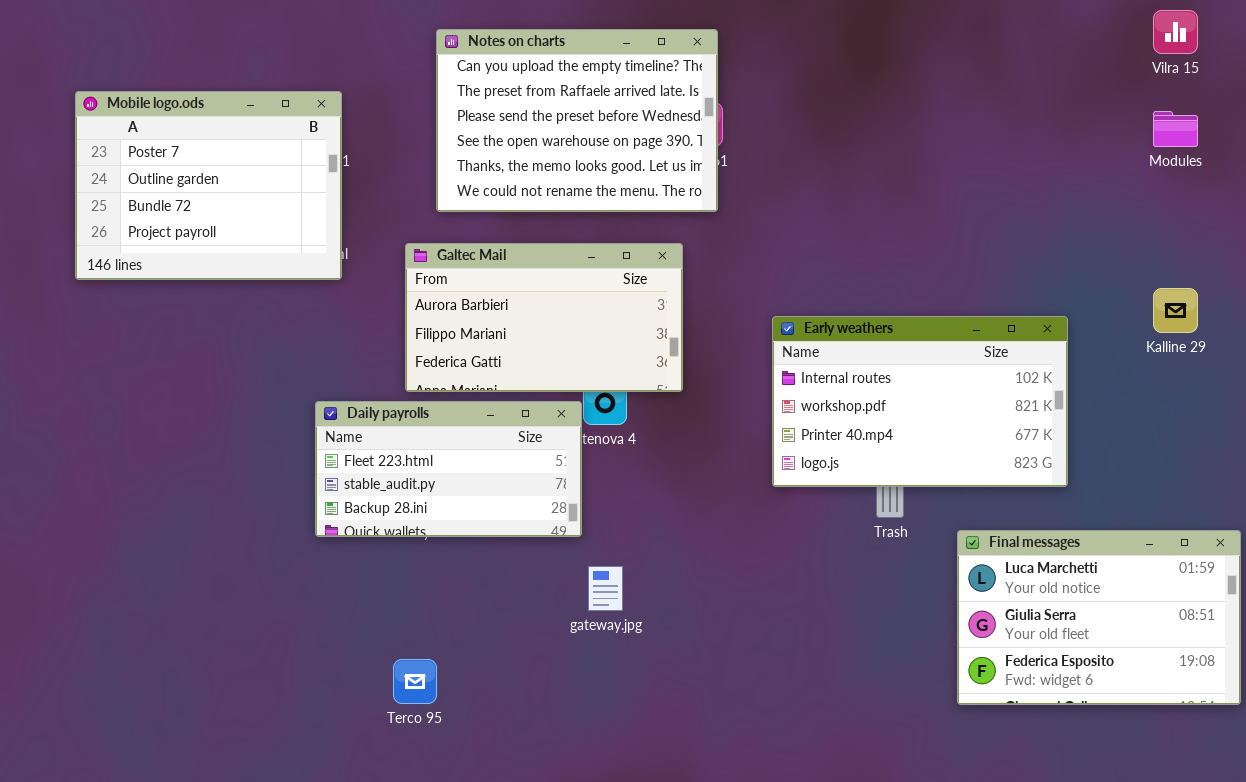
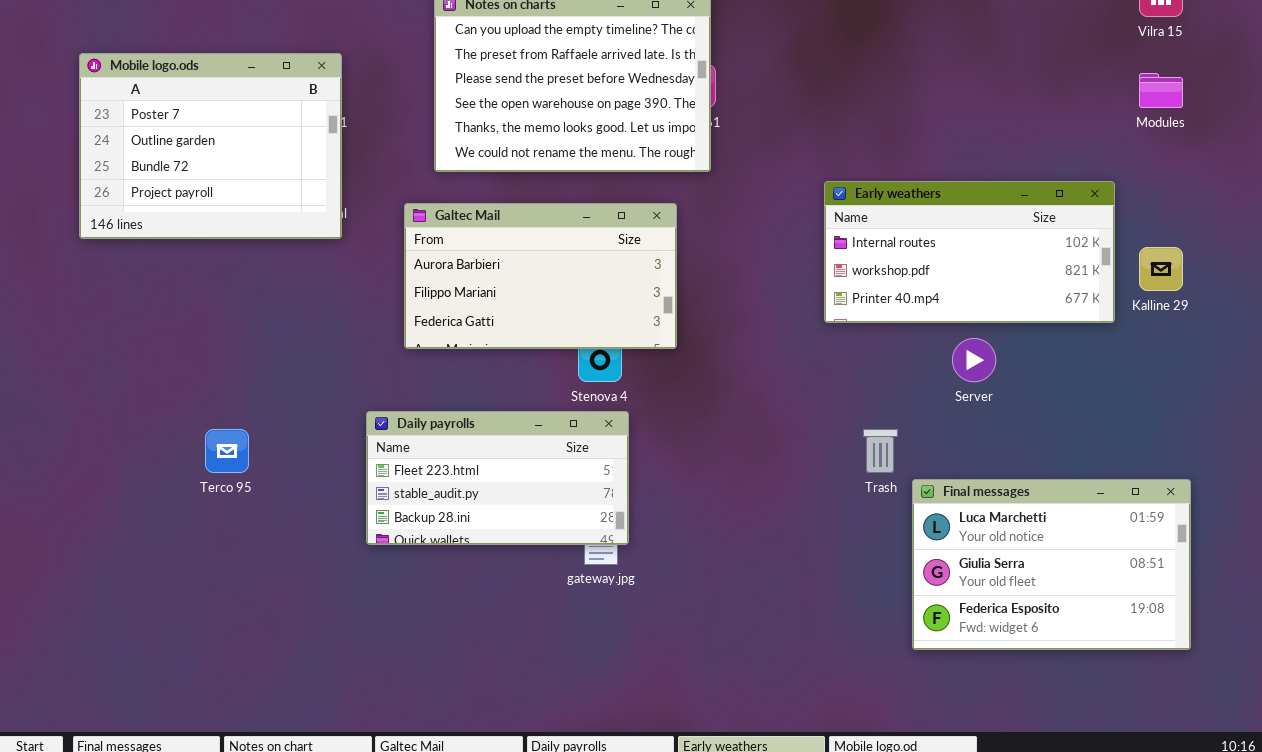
Early weathers: [772,316,1068,487] -> [824,181,1115,323], moved, resized
Daily payrolls: [315,401,582,537] -> [366,411,629,545], moved
Final messages: [957,530,1241,705] -> [912,479,1191,650], moved
Terco 95: [393,659,437,704] -> [205,429,249,473], moved

